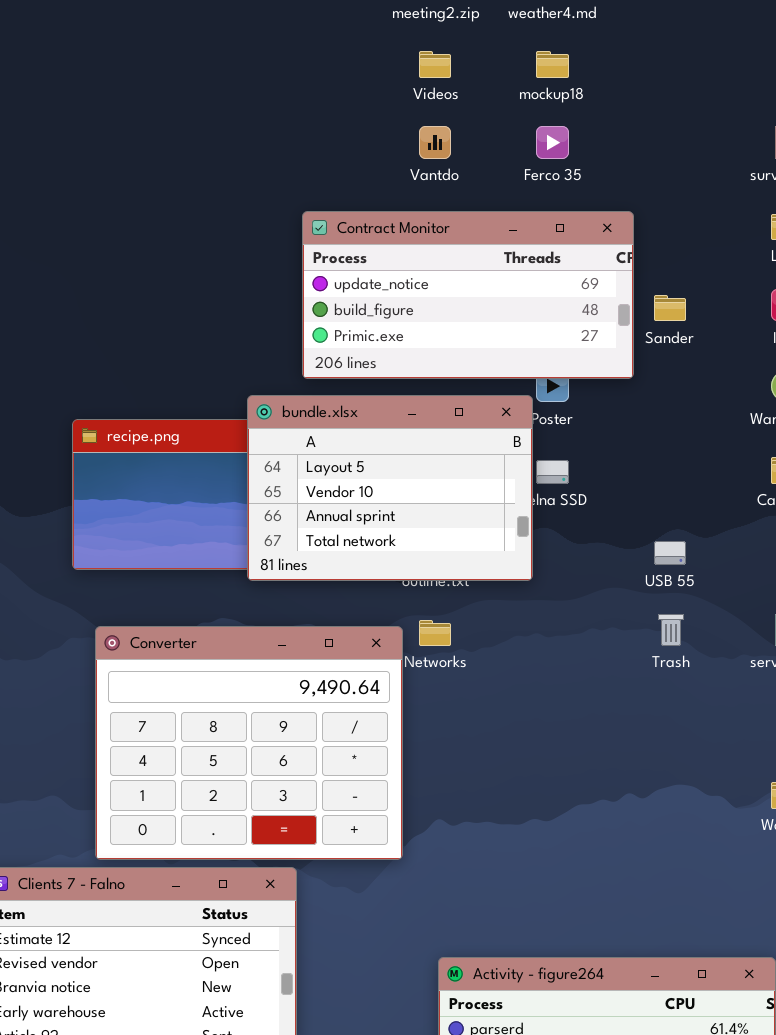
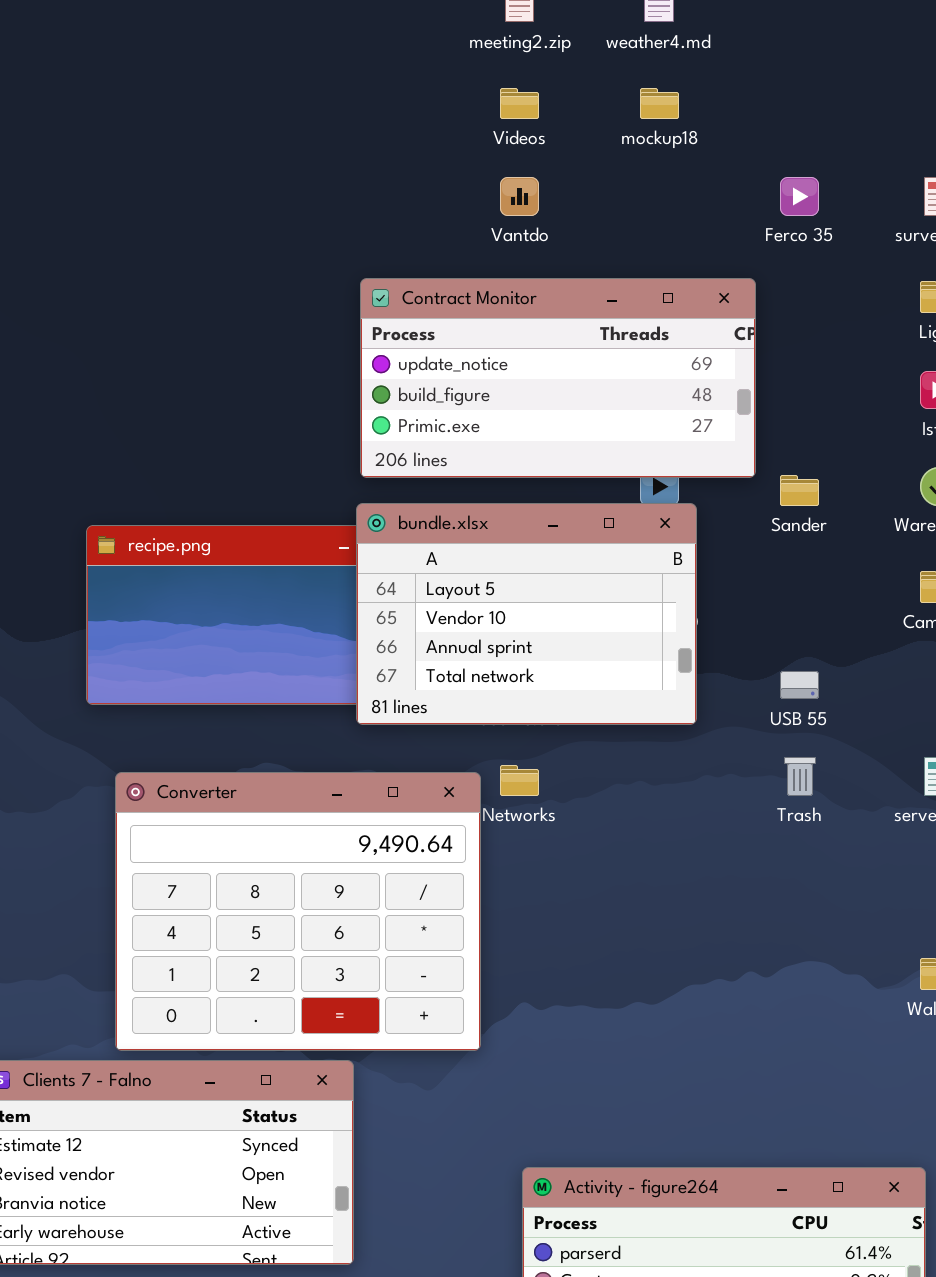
Ferco 35: [536,126,569,159] -> [780,177,819,216], moved
Sander: [654,295,686,321] -> [780,475,819,506], moved
bundle.xlsx: [247,395,533,581] -> [356,503,697,725], moved

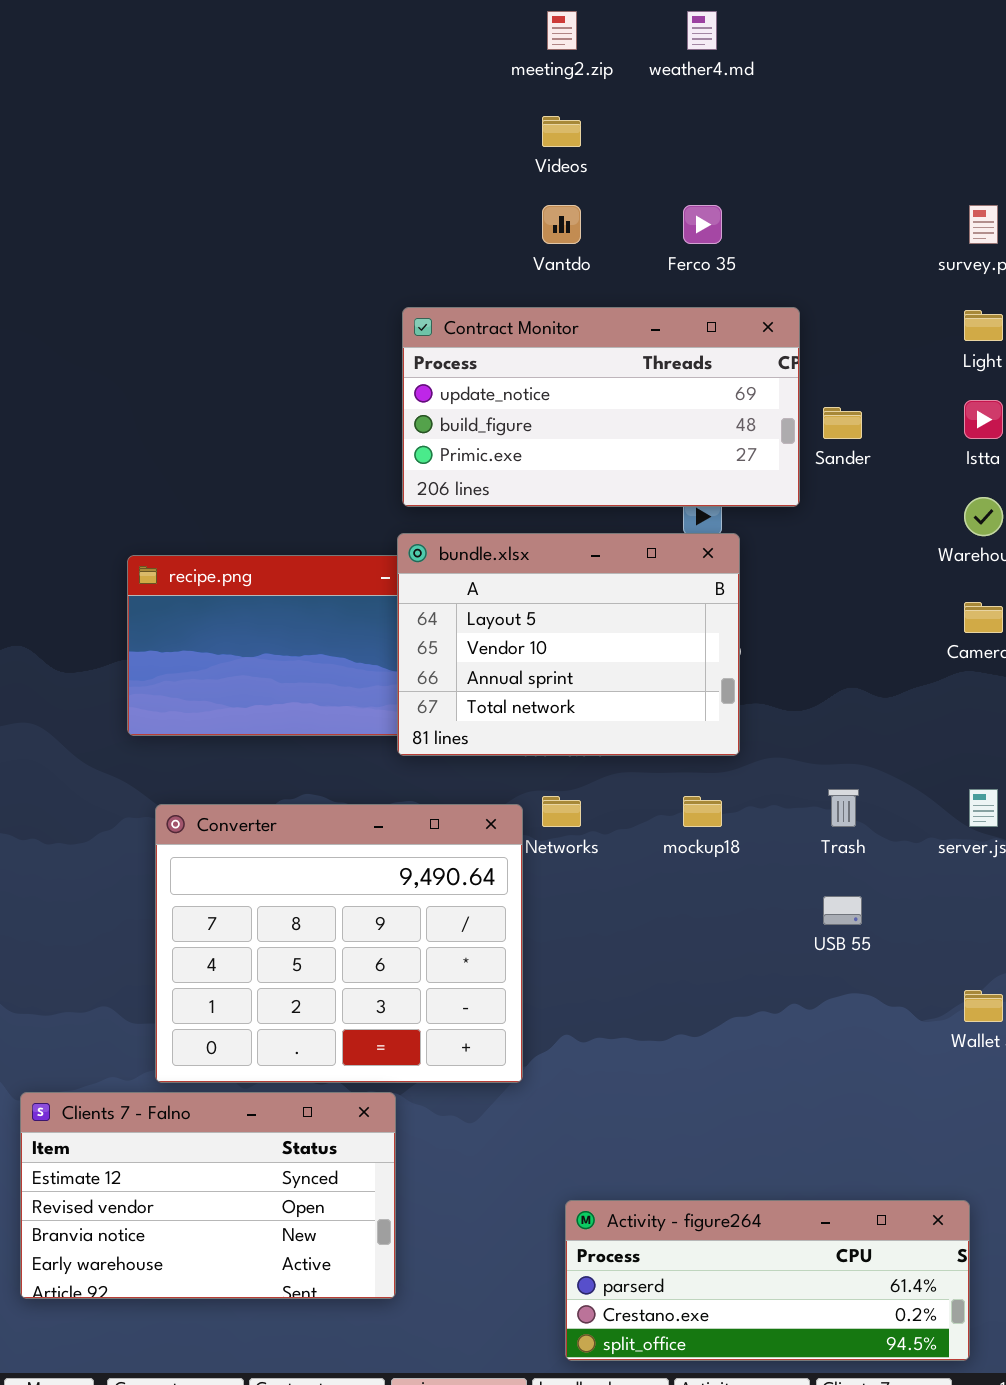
mockup18: [640,88,679,119] -> [683,796,722,827], moved
Ferco 35: [780,177,819,216] -> [683,205,722,244], moved
Sander: [780,475,819,506] -> [823,407,862,439], moved
USB 55: [780,671,819,699] -> [823,896,862,925], moved

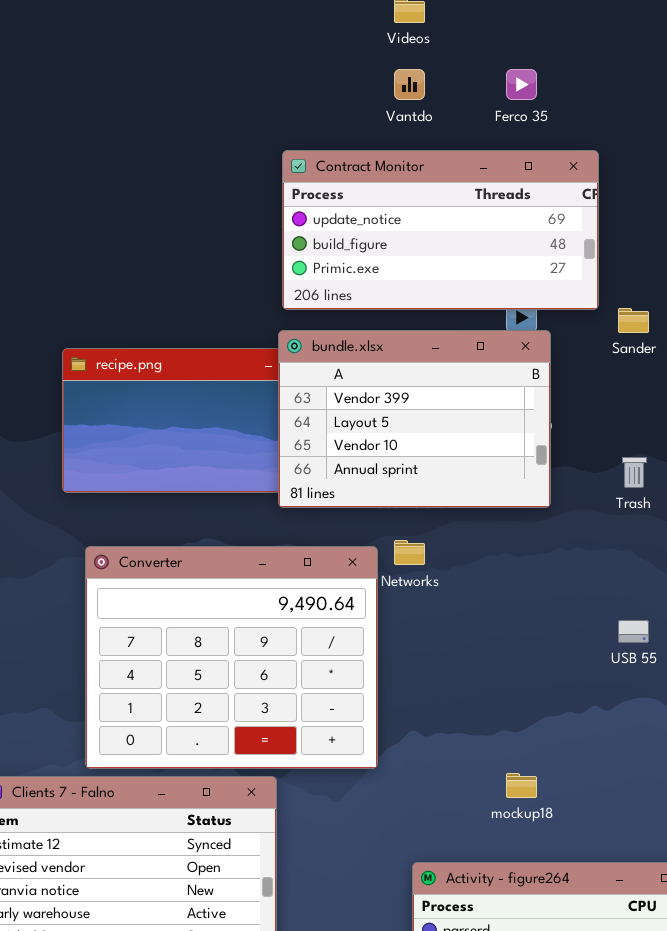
Sander: [823,407,862,439] -> [618,308,649,333], moved
bundle.xlsx: [397,533,740,756] -> [278,330,551,508], scrolled up 1 row
Trash: [828,789,859,827] -> [622,457,647,488], moved
mockup18: [683,796,722,827] -> [506,773,537,798], moved

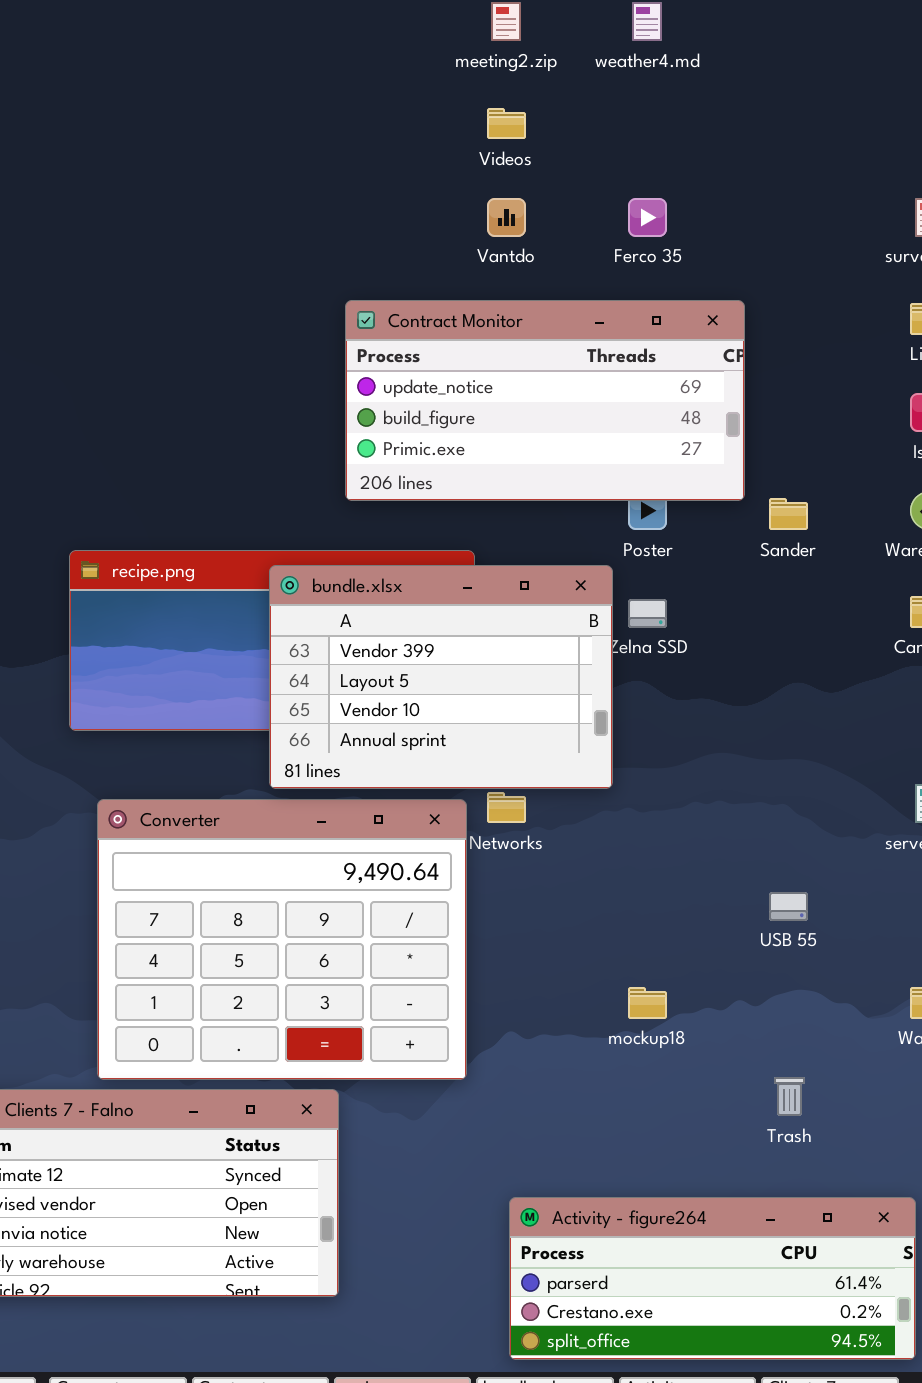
bundle.xlsx: [278,330,551,508] -> [269,565,613,789], moved
Trash: [622,457,647,488] -> [774,1077,805,1116], moved
mockup18: [506,773,537,798] -> [628,987,667,1019], moved

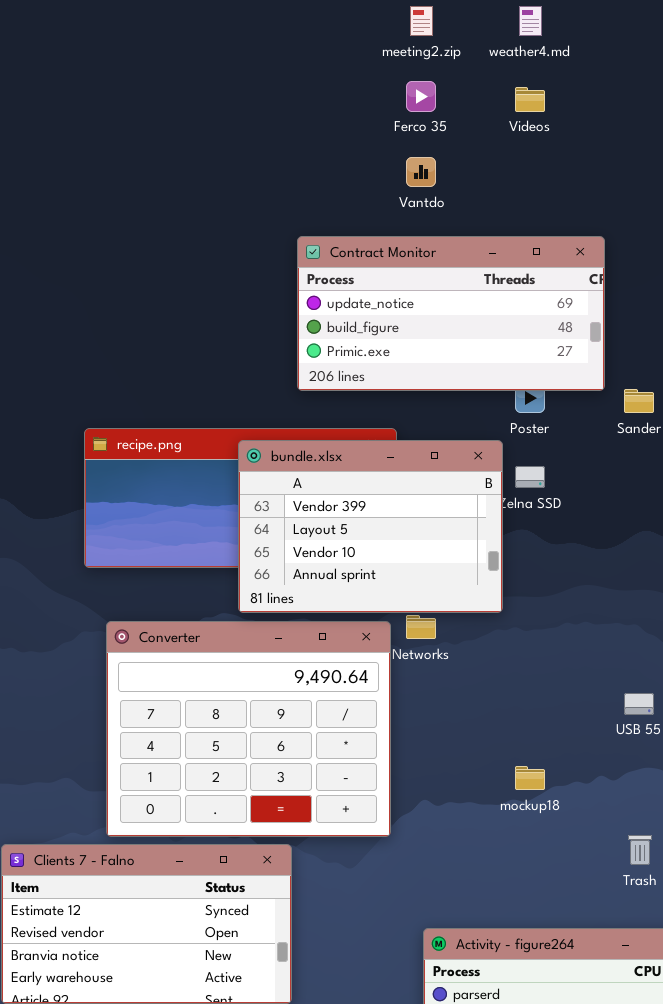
Videos: [487,108,526,139] -> [515,87,545,112], moved
Ferco 35: [628,198,667,237] -> [406,81,436,112], moved

